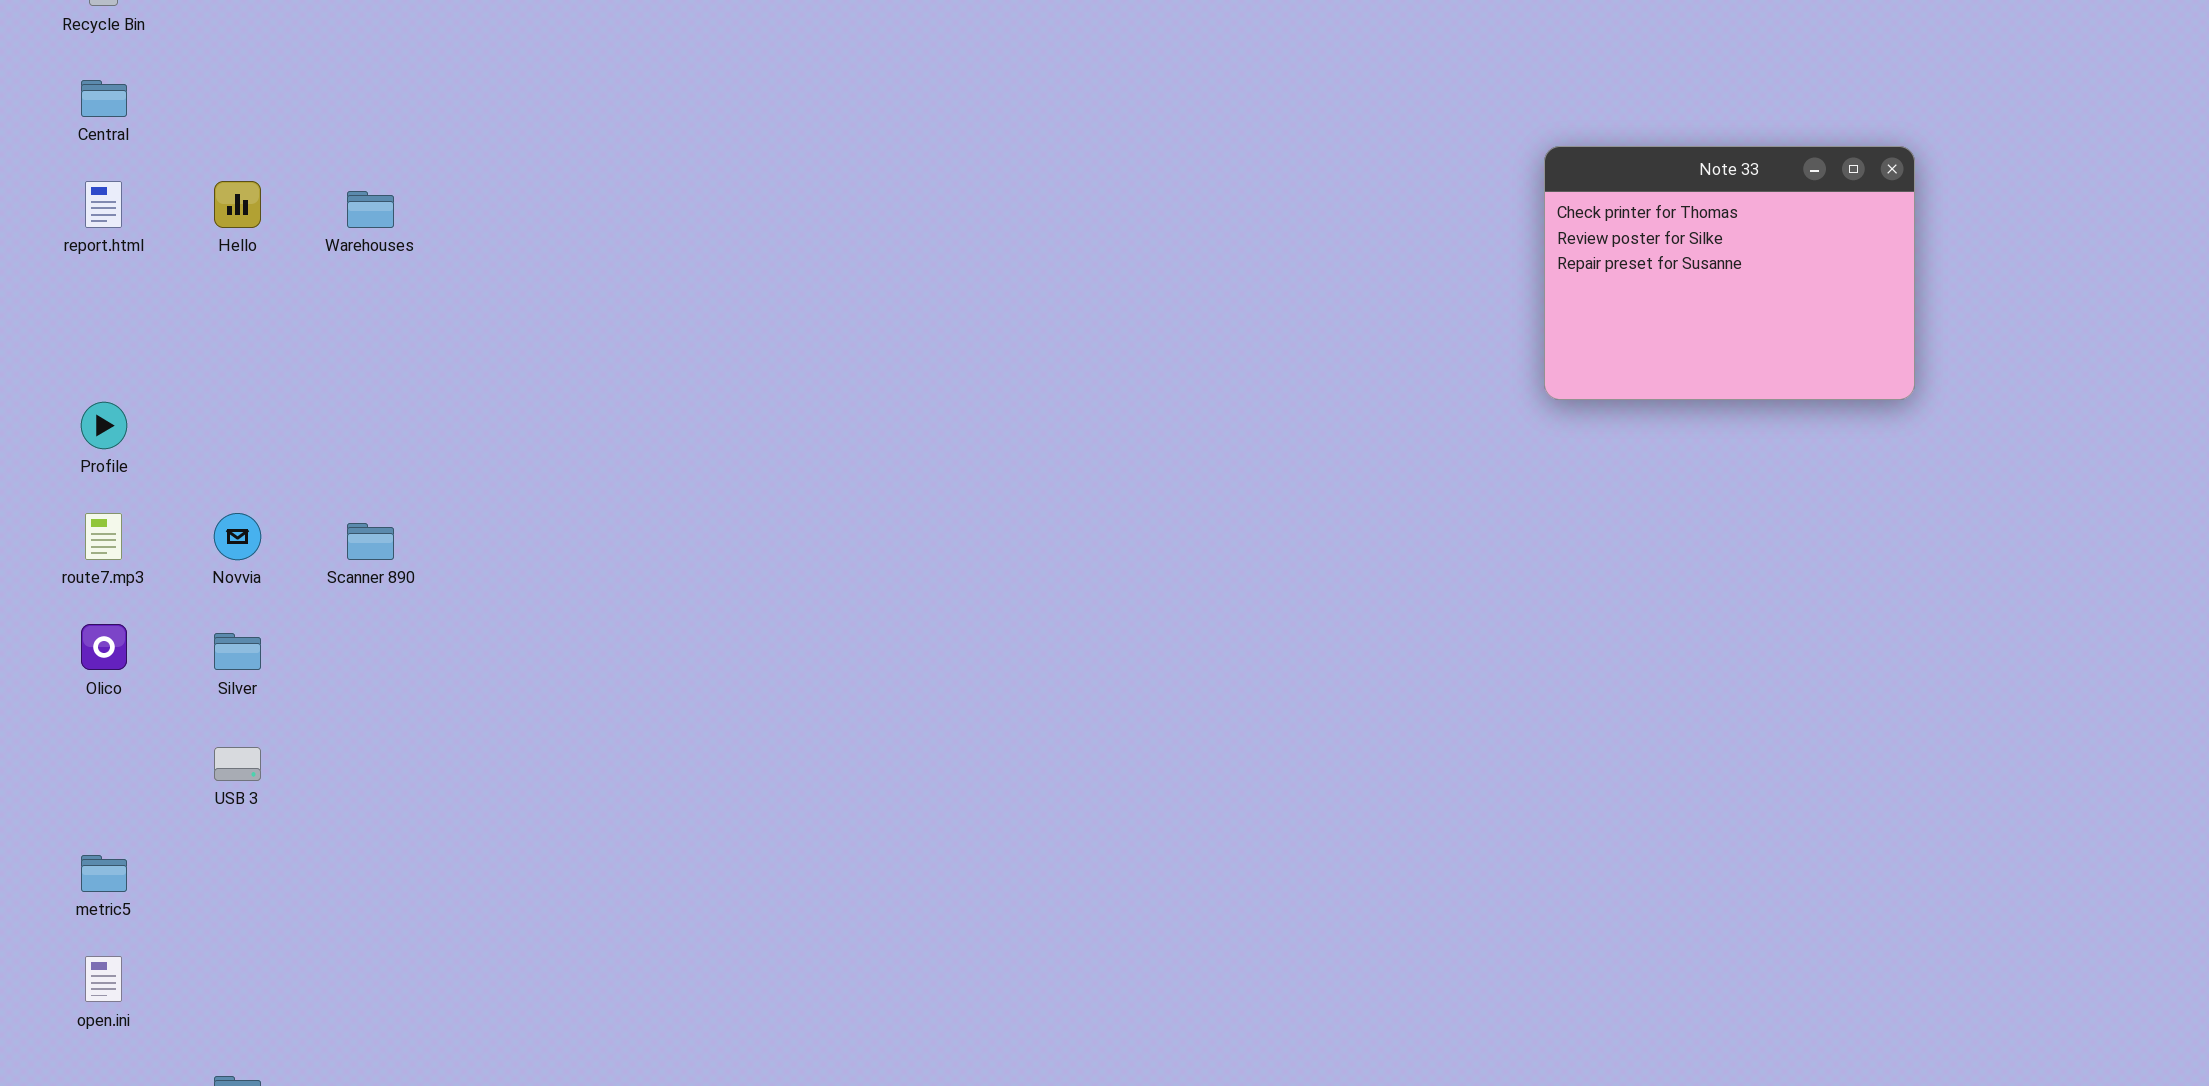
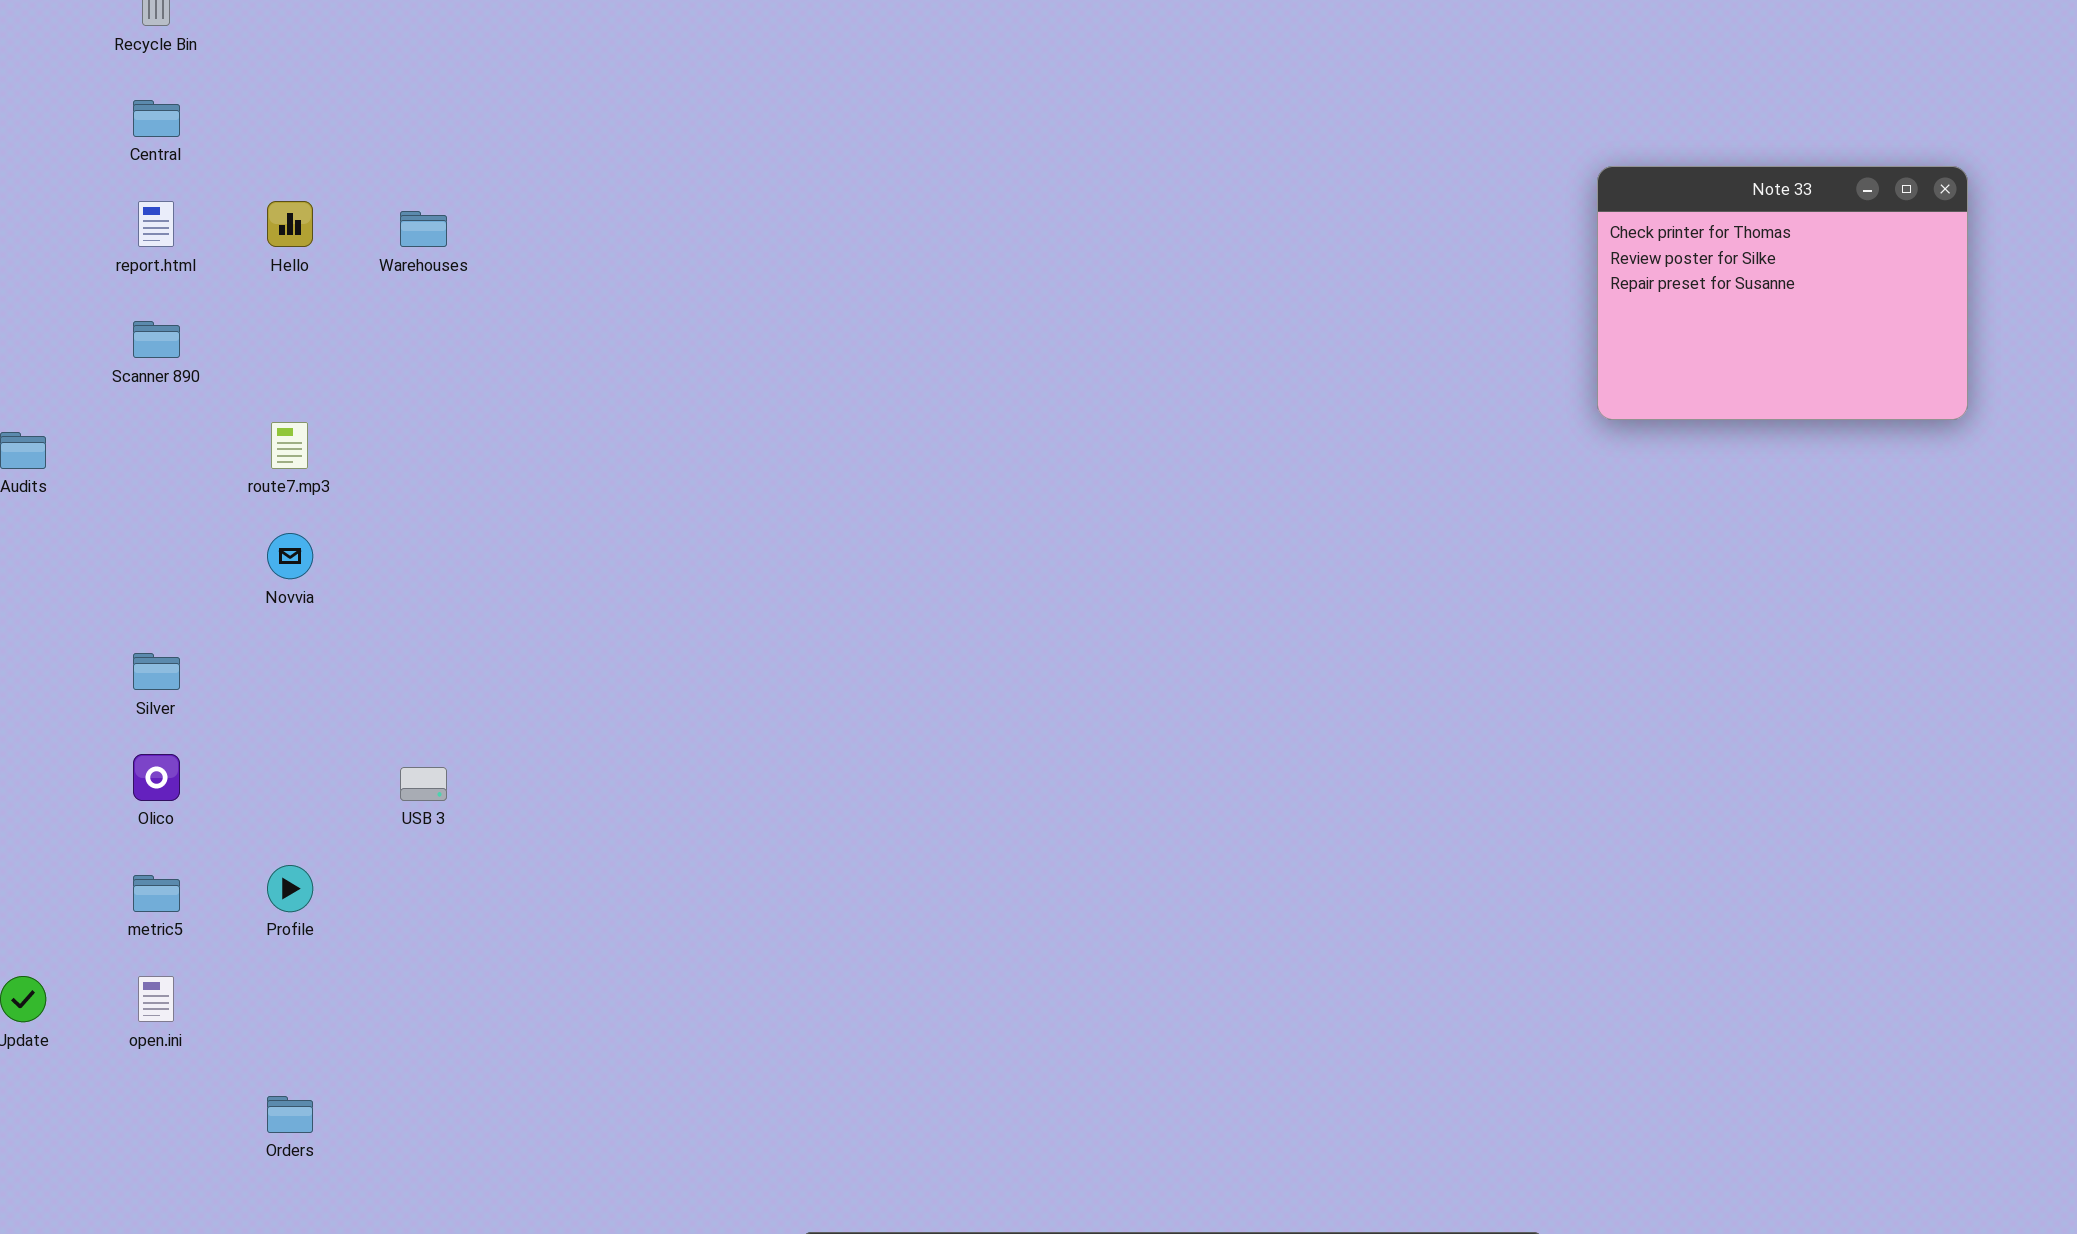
Profile: [81,402,127,449] -> [267,865,313,912], moved
route7.mp3: [85,513,122,560] -> [271,422,308,469], moved
Scanner 890: [347,523,394,560] -> [133,321,180,358], moved
Olico: [81,624,127,670] -> [133,754,180,801], moved
Silver: [214,633,261,670] -> [133,653,180,690], moved
USB 3: [214,747,261,781] -> [400,767,447,801], moved

